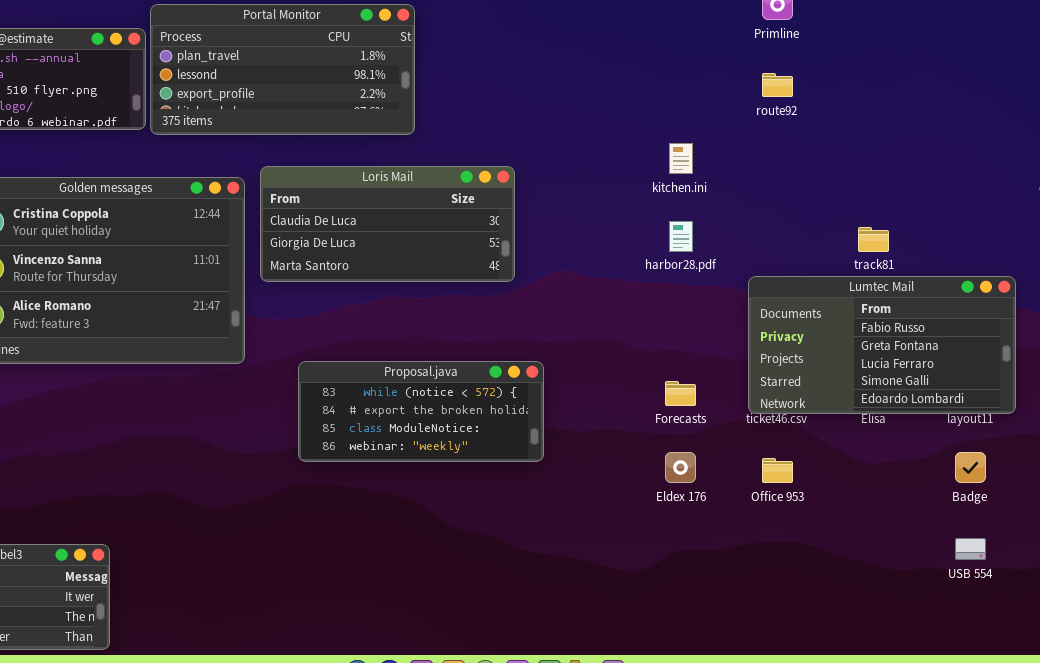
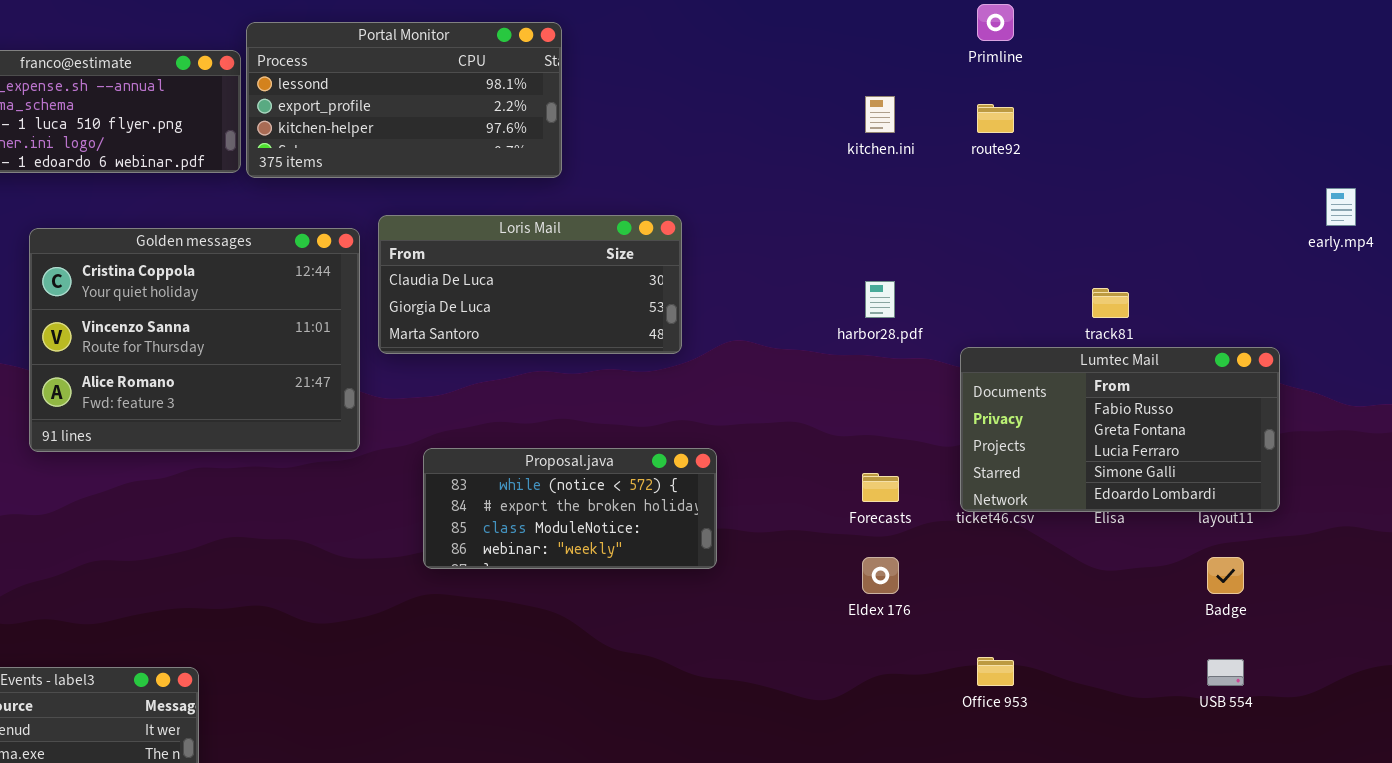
Portal Monitor: [150,4,415,135] -> [246,22,562,178], scrolled down 1 row
kitchen.ini: [669,143,693,174] -> [865,96,895,133], moved
Office 953: [762,458,793,483] -> [977,657,1014,686], moved

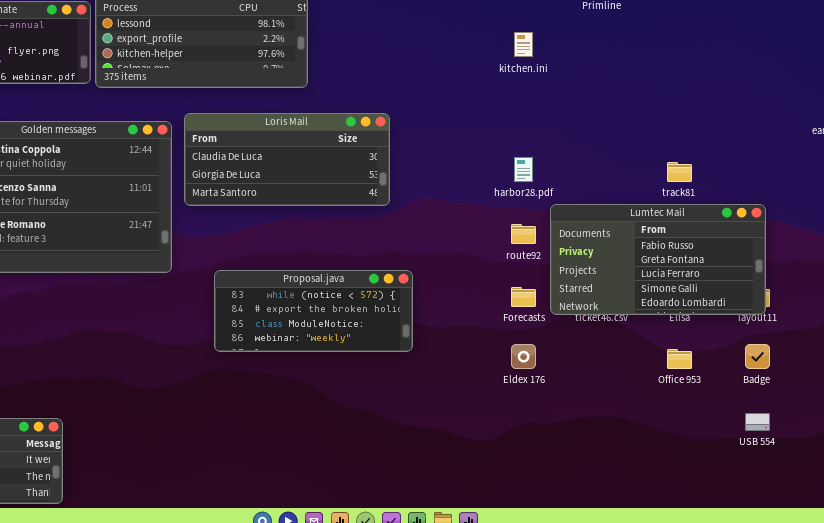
route92: [977,104,1014,133] -> [511,224,536,244], moved
Lumtec Mail: [960,347,1280,512] -> [550,204,766,315], moved
Office 953: [977,657,1014,686] -> [667,349,692,369], moved

